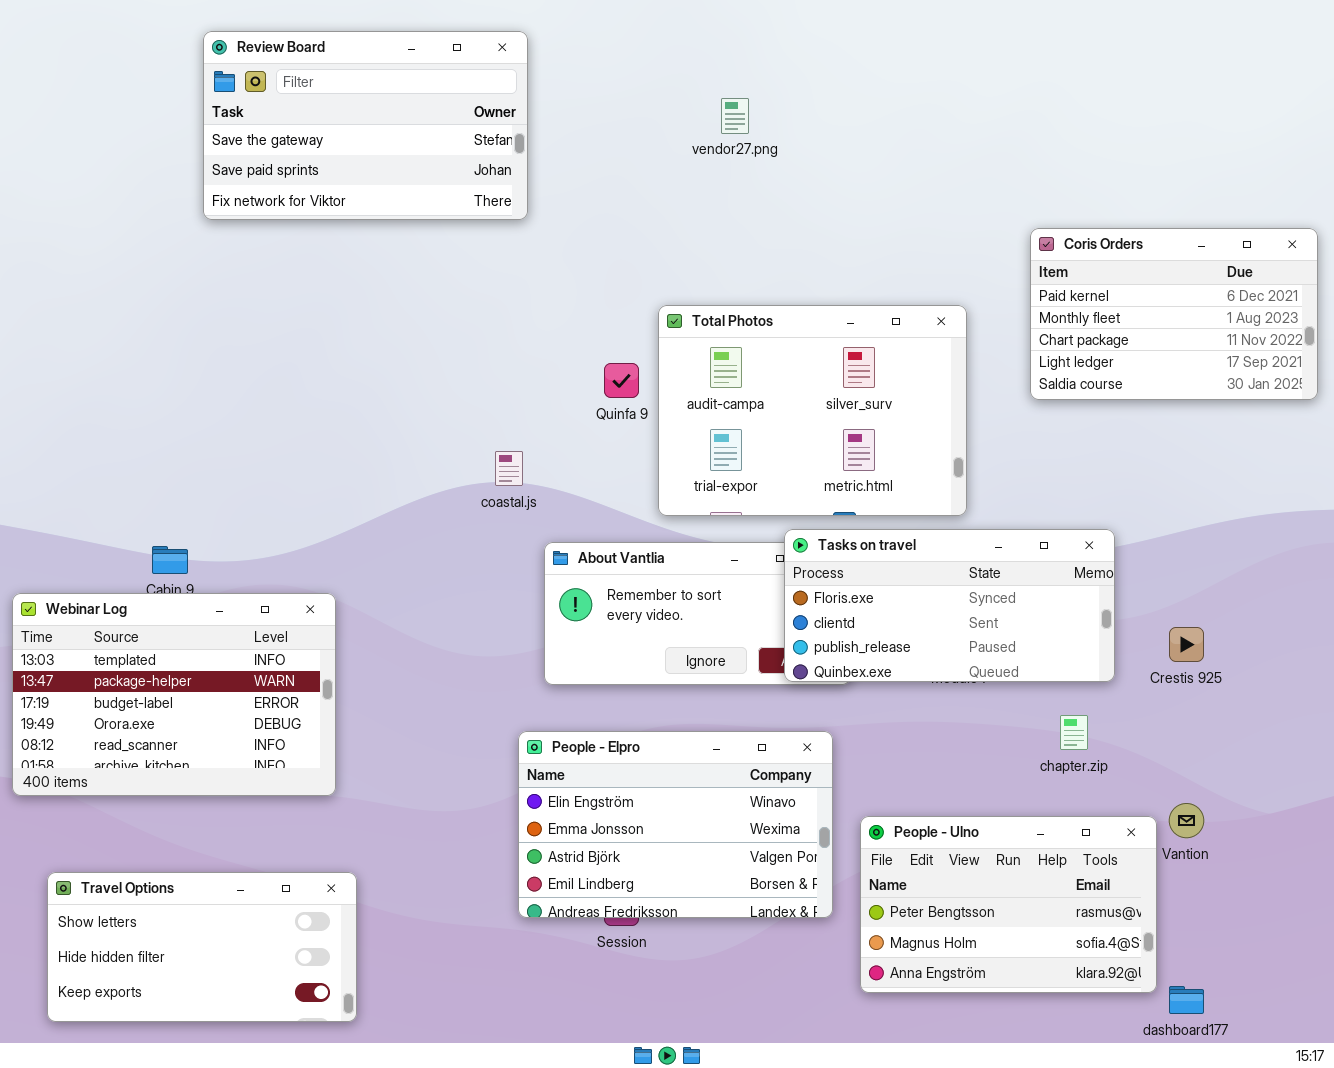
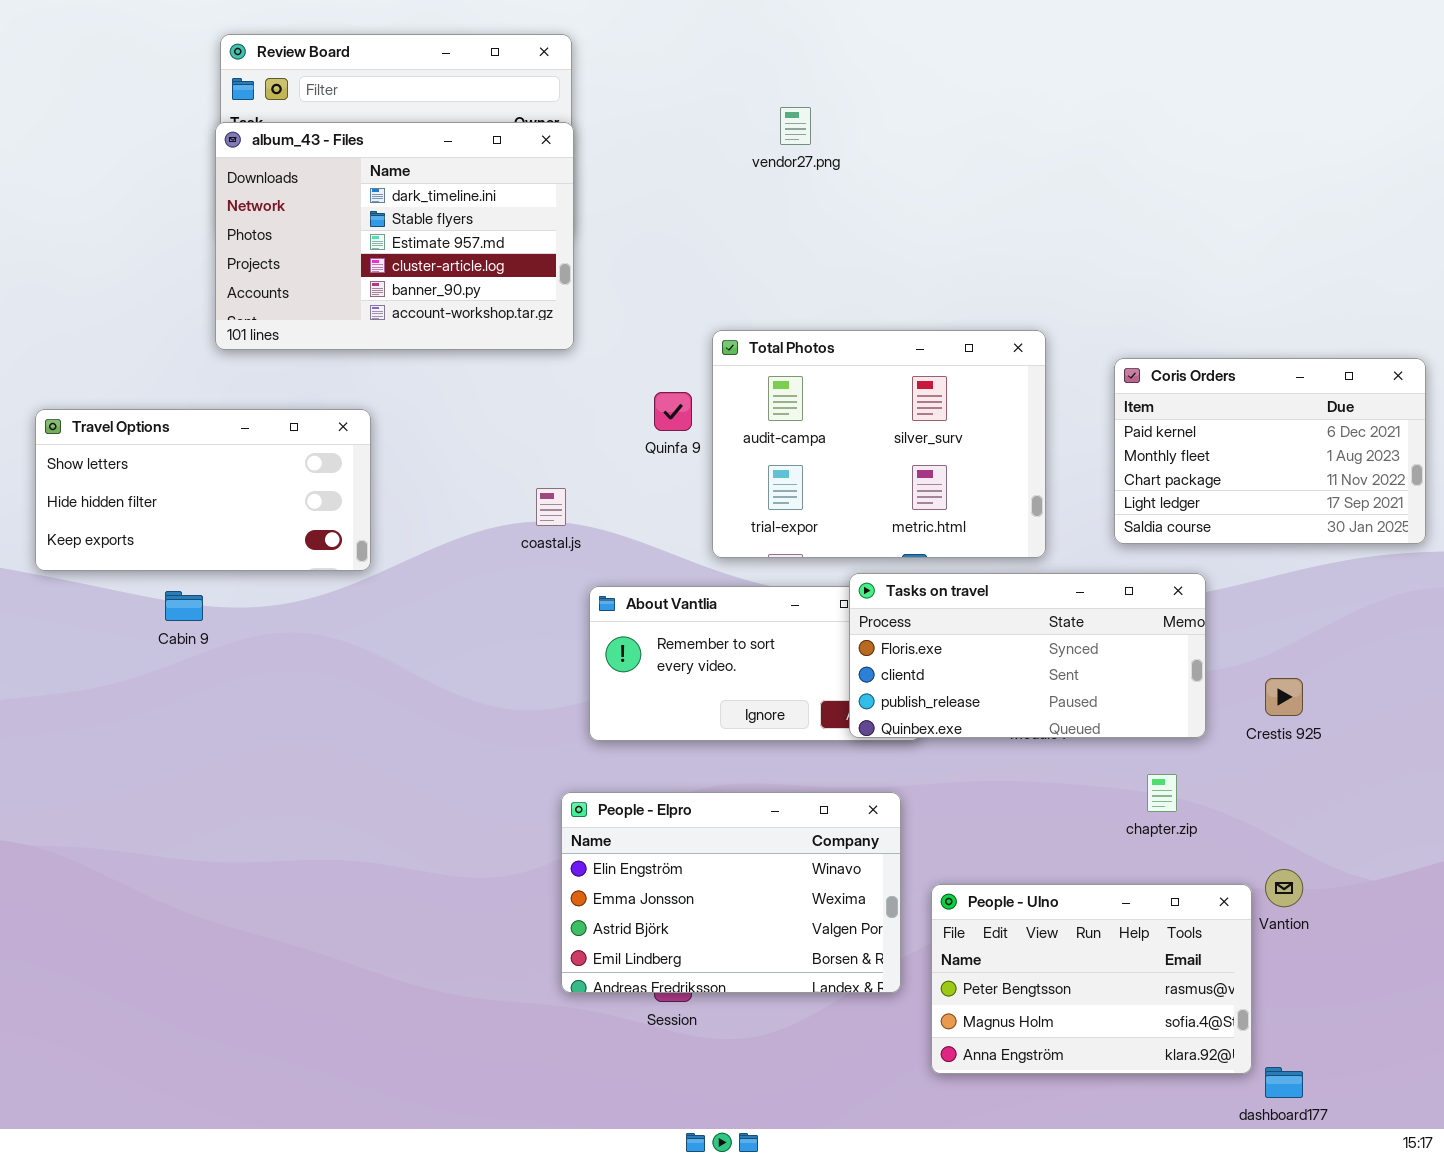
album_43 - Files: none -> [215,122,574,350], opened
Coris Orders: [1030,228,1318,400] -> [1114,358,1426,544], moved
Webinar Log: [12,593,336,796] -> none, closed
Travel Options: [47,872,357,1022] -> [35,409,371,571], moved

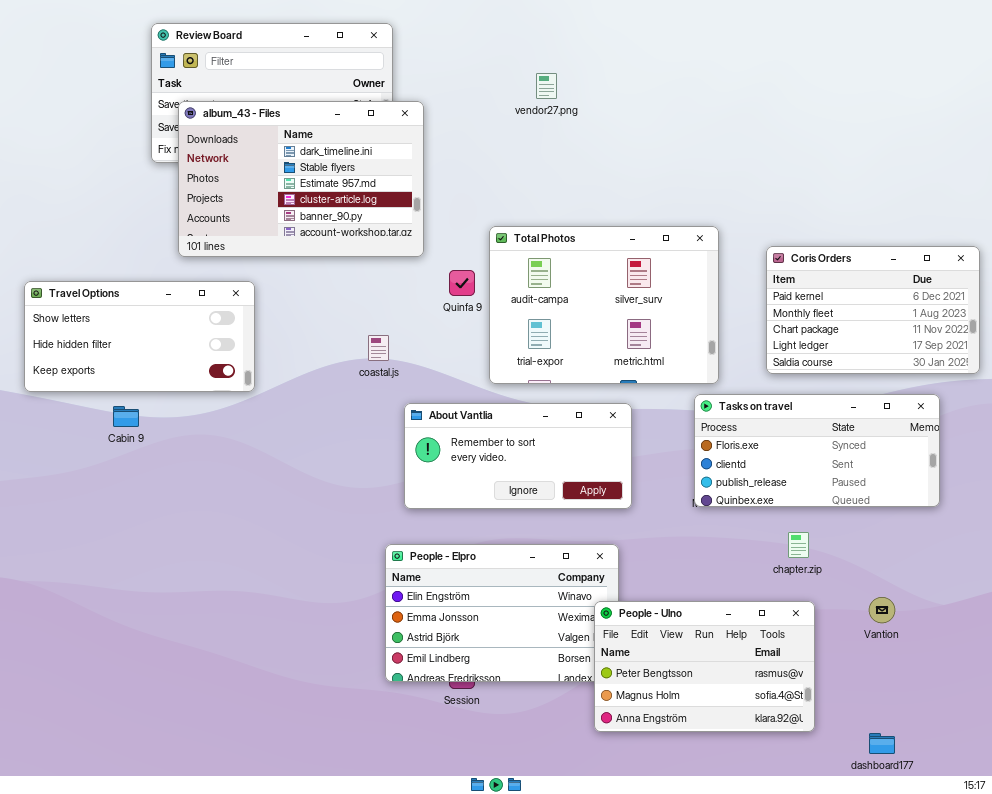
album_43 - Files: [215,122,574,350] -> [178,101,424,257], moved
Tasks on travel: [849,573,1206,738] -> [694,394,940,507], moved
People - Ulno: [931,884,1252,1074] -> [594,601,815,732], moved

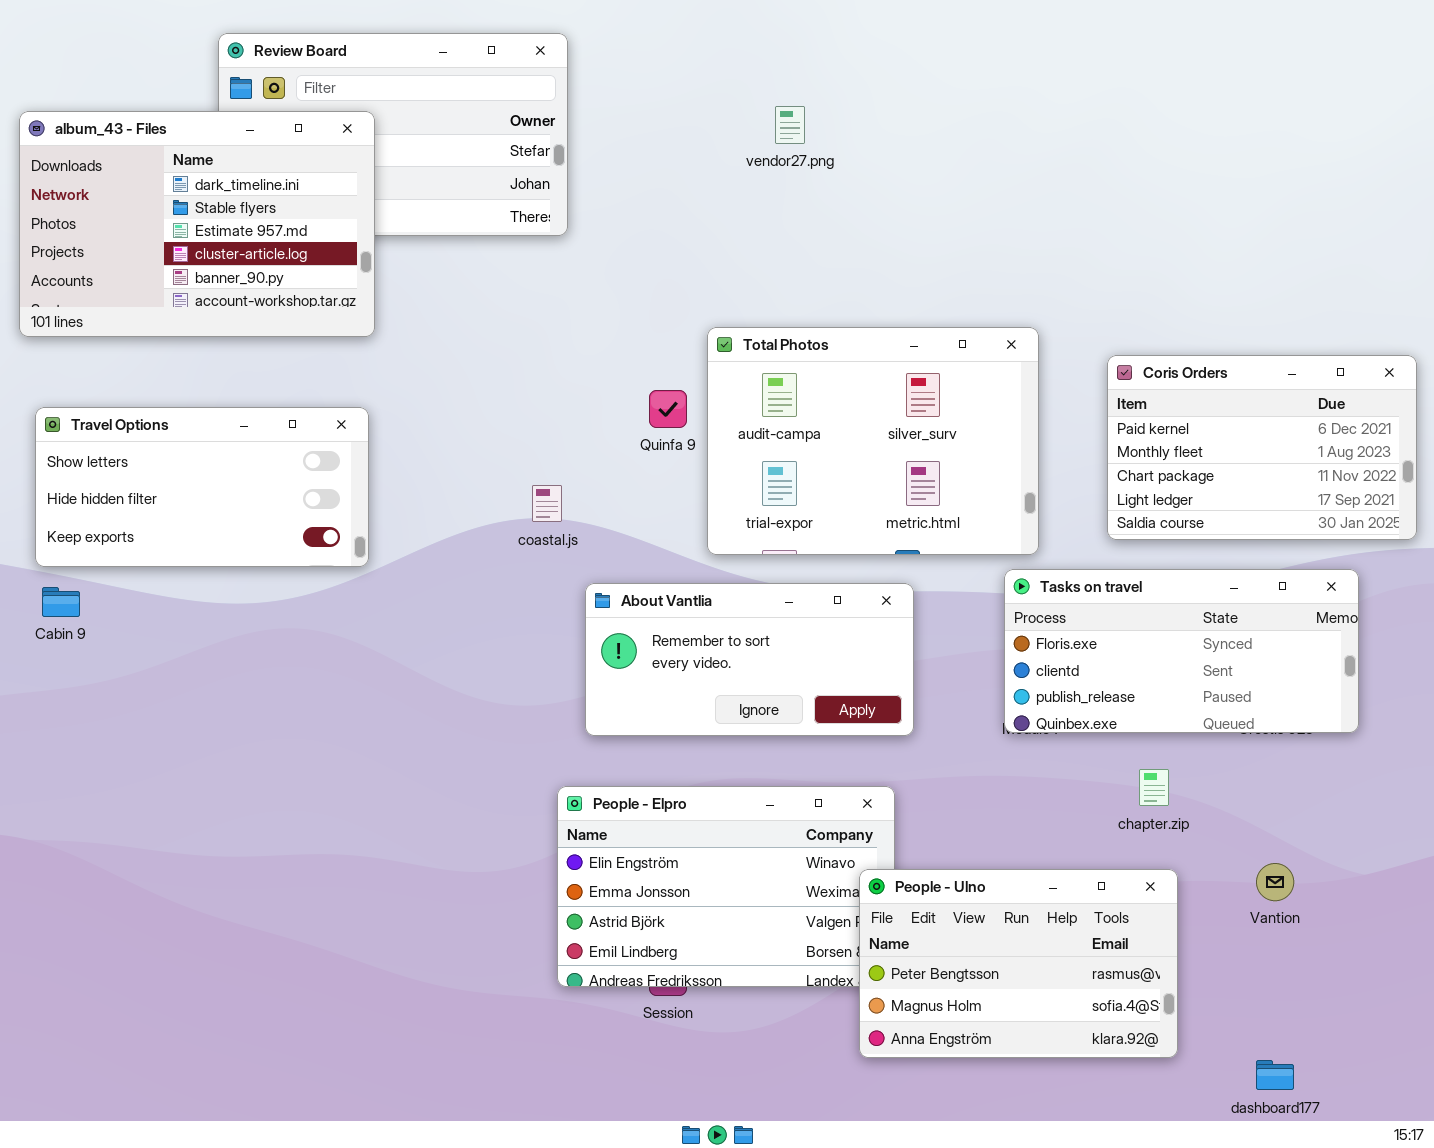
album_43 - Files: [178,101,424,257] -> [19,111,375,337], moved
Cabin 9: [113,406,139,427] -> [42,587,80,617], moved

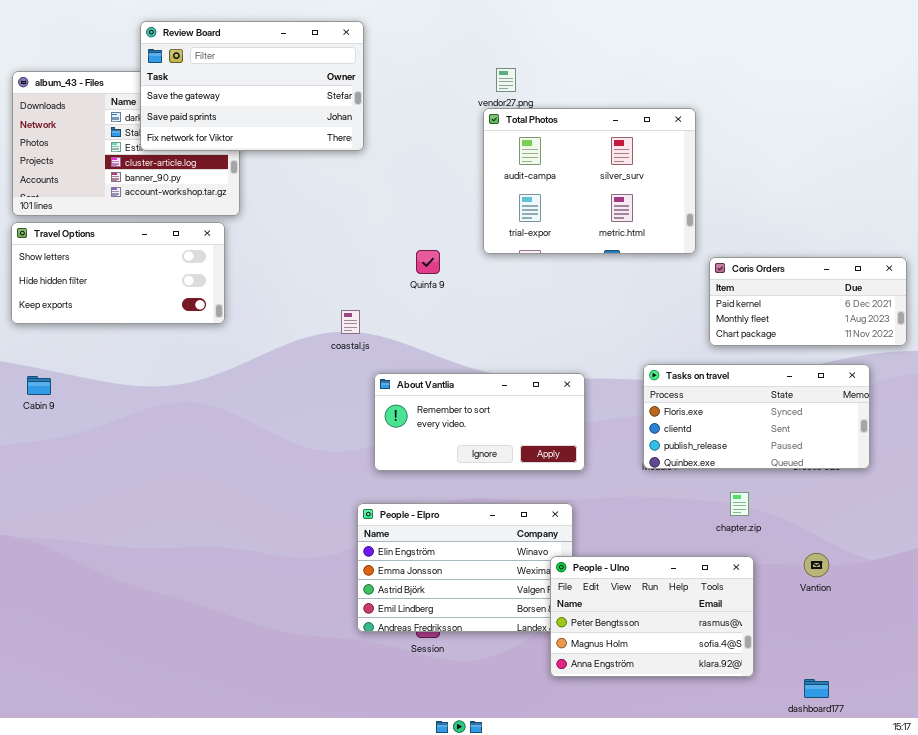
Review Board: [218,33,568,236] -> [140,21,364,151], raised
Total Photos: [707,327,1039,555] -> [483,108,696,254], moved
Coris Orders: [1107,355,1417,540] -> [709,257,907,346], resized
Travel Options: [35,407,369,567] -> [11,222,225,324], moved

